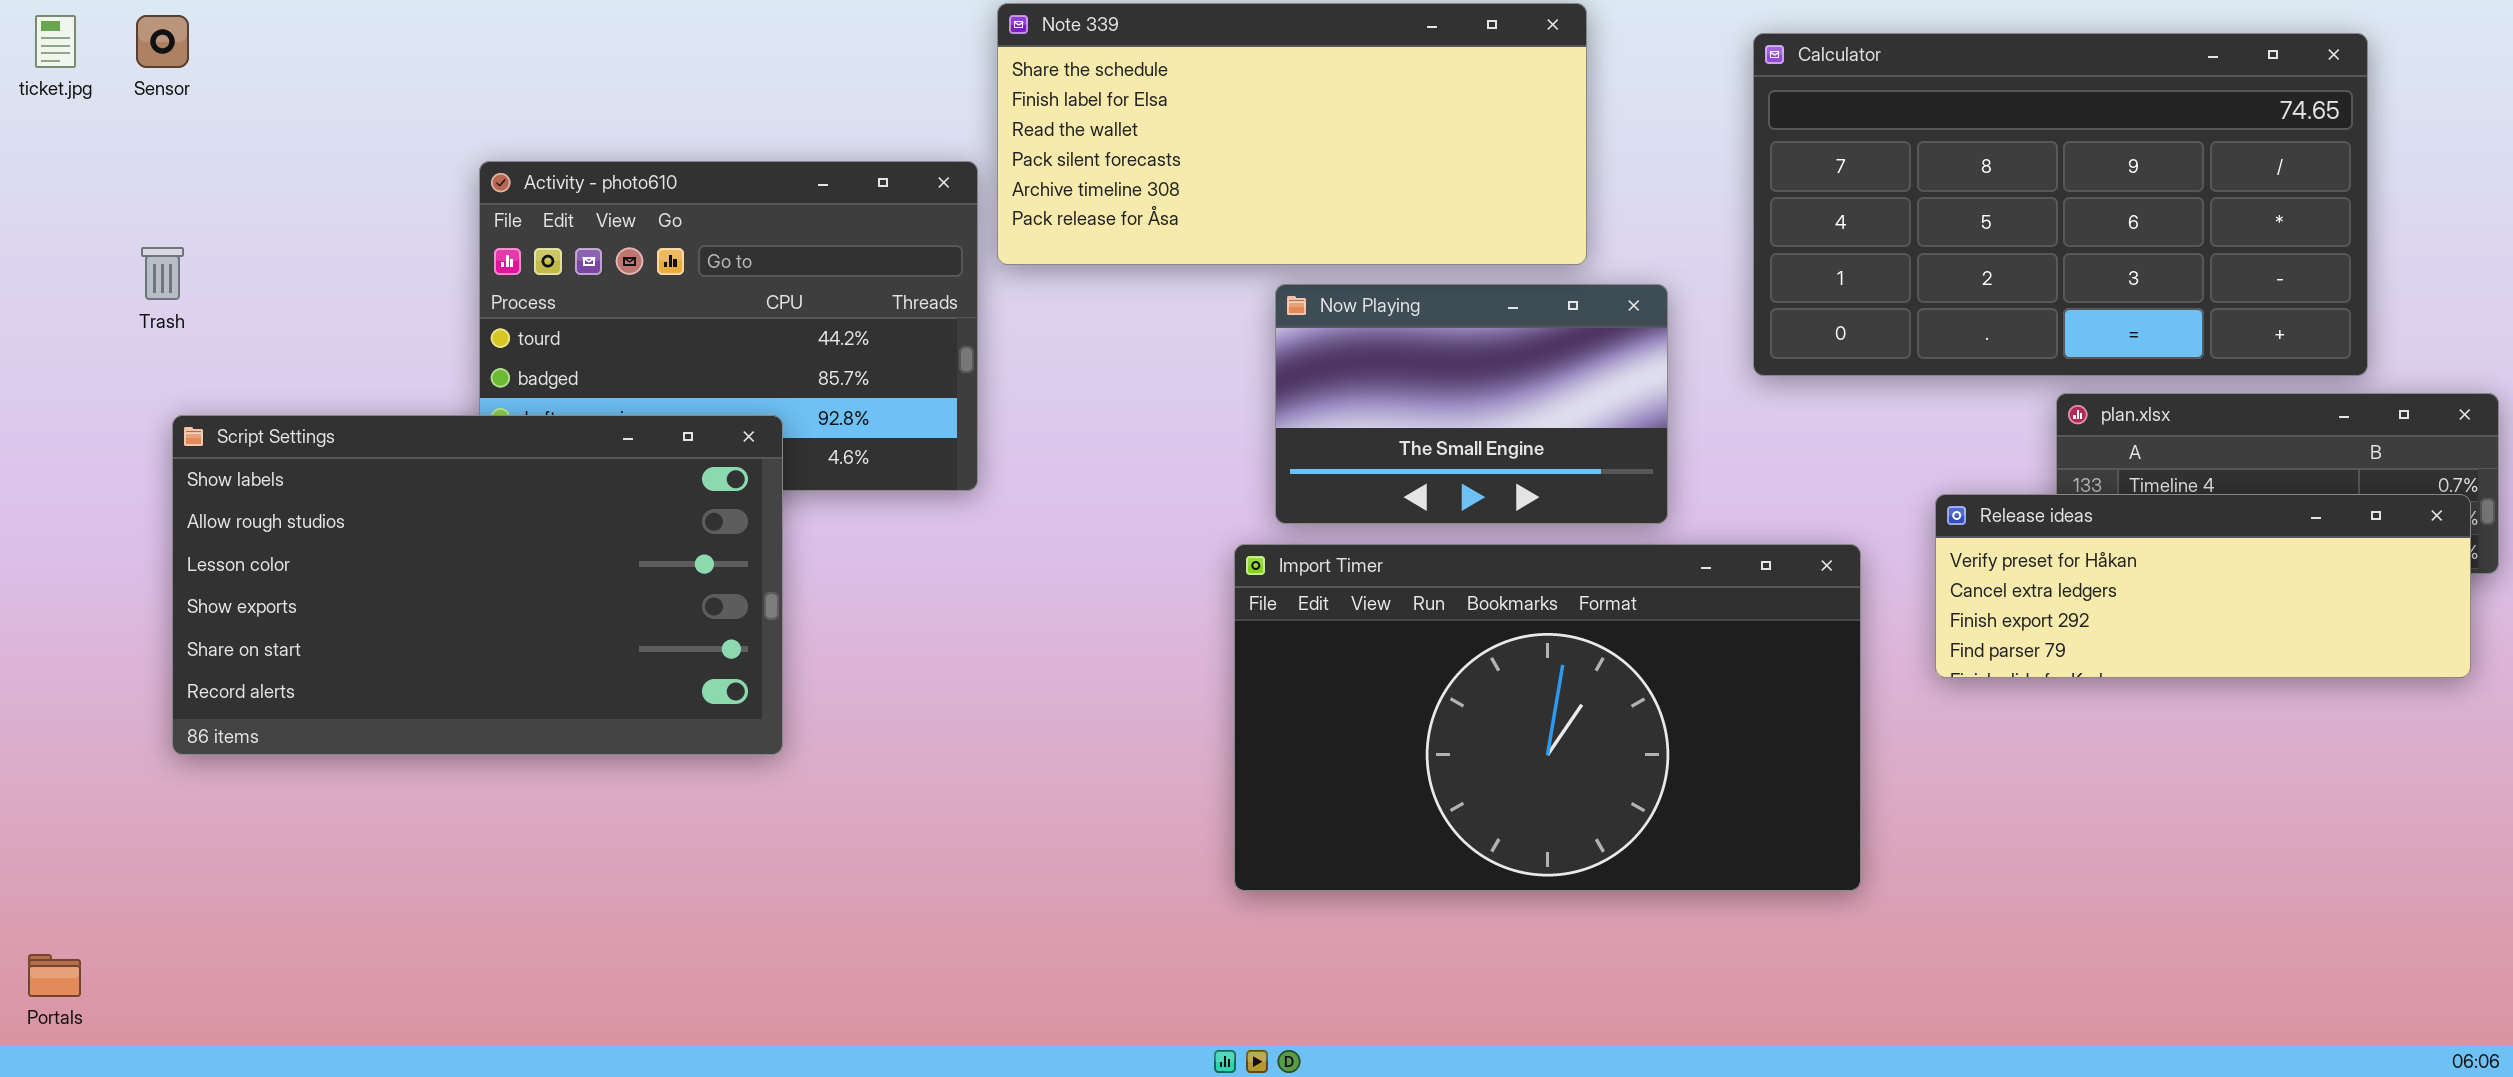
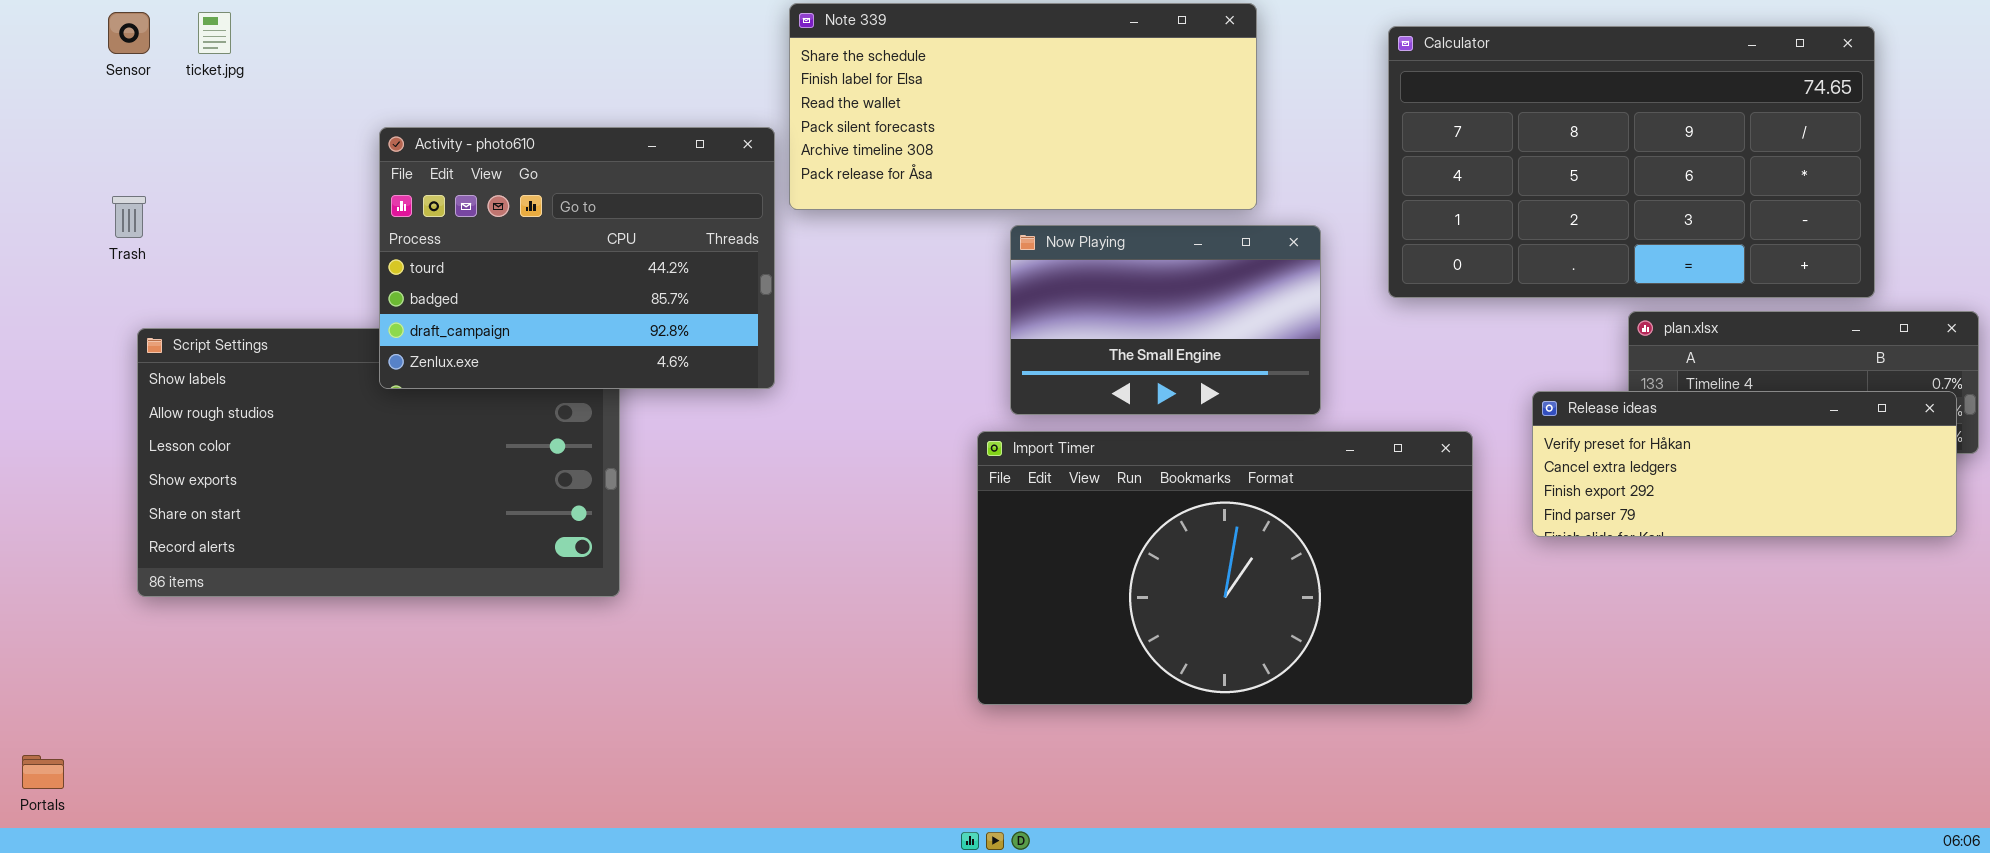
ticket.jpg: [35,15,76,68] -> [198,12,231,54], moved
Activity - photo610: [479,161,978,491] -> [379,127,775,389], raised

